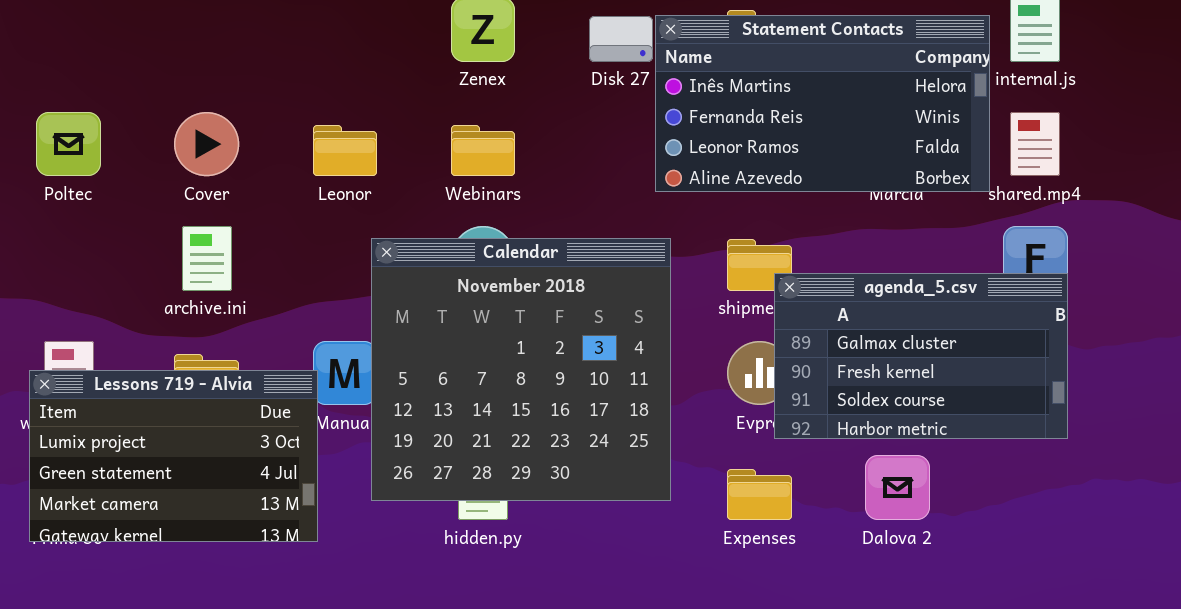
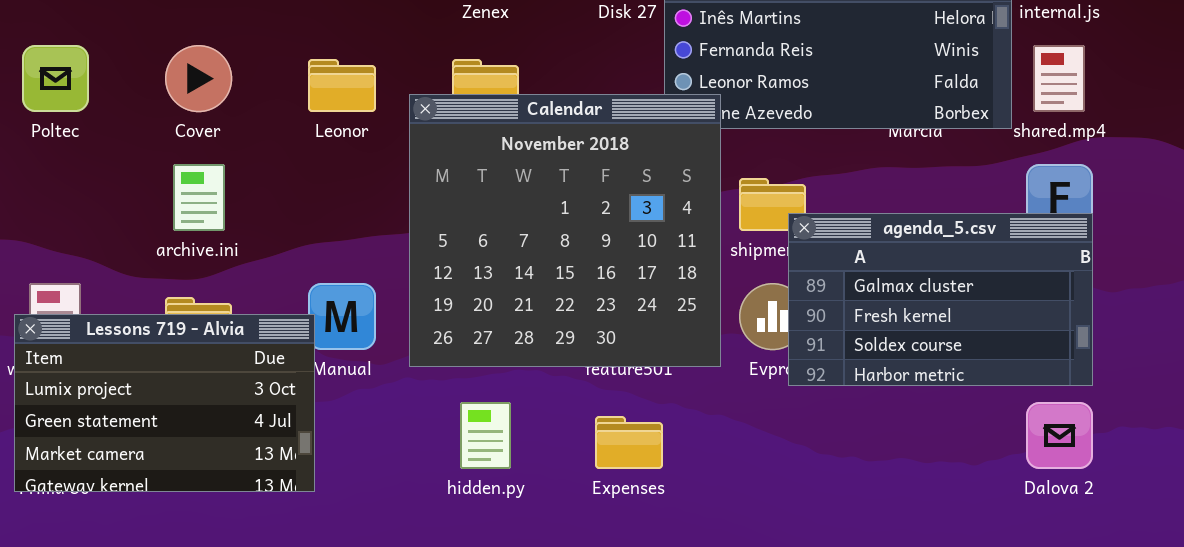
Calendar: [371,238,671,501] -> [409,94,721,367], moved
Dalova 2: [865,455,930,520] -> [1026,402,1093,469], moved
Expenses: [727,469,792,520] -> [595,416,663,469], moved

